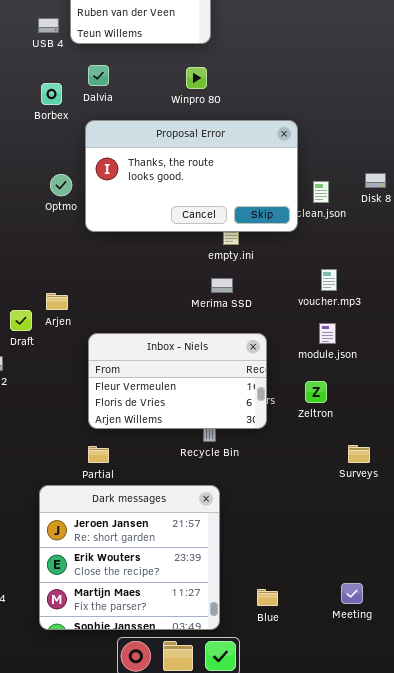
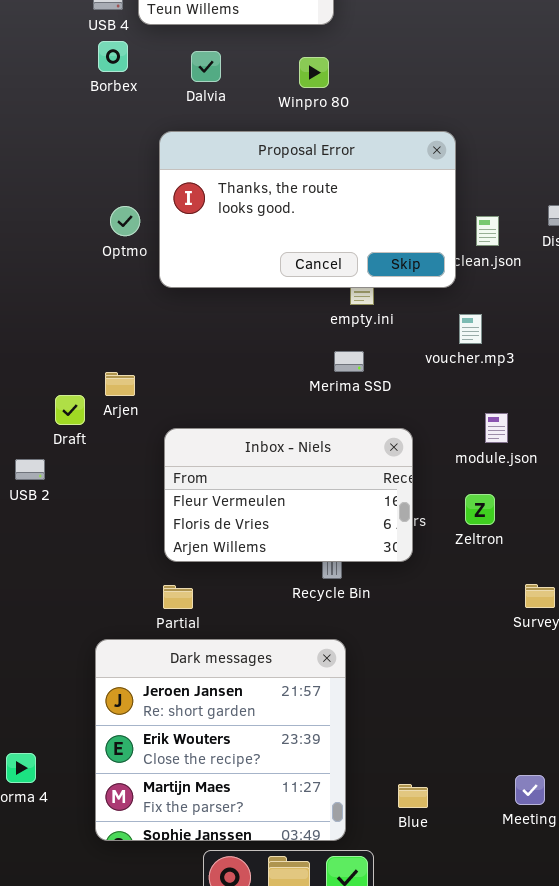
Dalvia: [88,65,109,86] -> [191,51,221,82], moved
Borbex: [41,83,62,105] -> [98,41,128,72], moved
voucher.mp3: [321,269,337,291] -> [459,314,482,344], moved

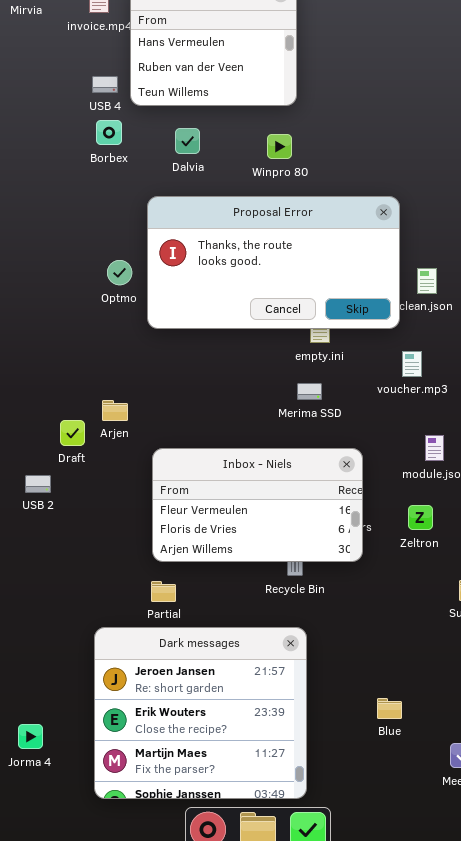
Blue: [398,784,428,808] -> [377,698,402,719], moved

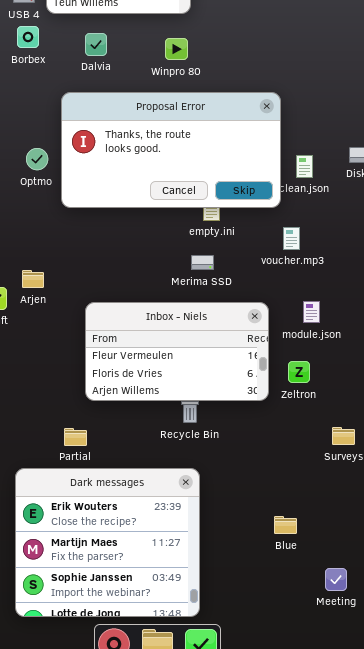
Inbox - Niels: [152,448,363,562] -> [85,302,269,401], moved
Dark messages: [94,627,307,799] -> [15,468,200,617], scrolled down 1 row
Blue: [377,698,402,719] -> [274,516,297,534], moved

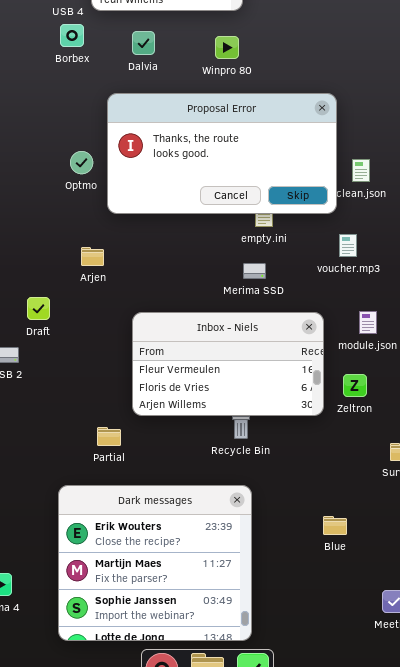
Arjen: [22,270,44,288] -> [81,247,104,266], moved
Partial: [64,428,87,446] -> [97,427,121,446], moved
Blue: [274,516,297,534] -> [323,516,347,535], moved

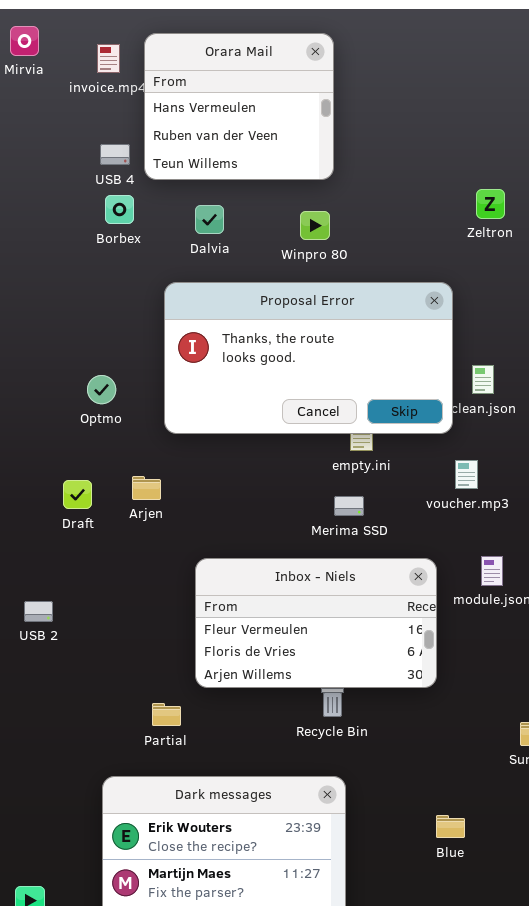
Optmo: [70,151,93,174] -> [87,375,116,404], moved
Draft: [27,297,50,320] -> [63,480,92,509], moved
Zeltron: [343,374,367,397] -> [476,189,505,219], moved

